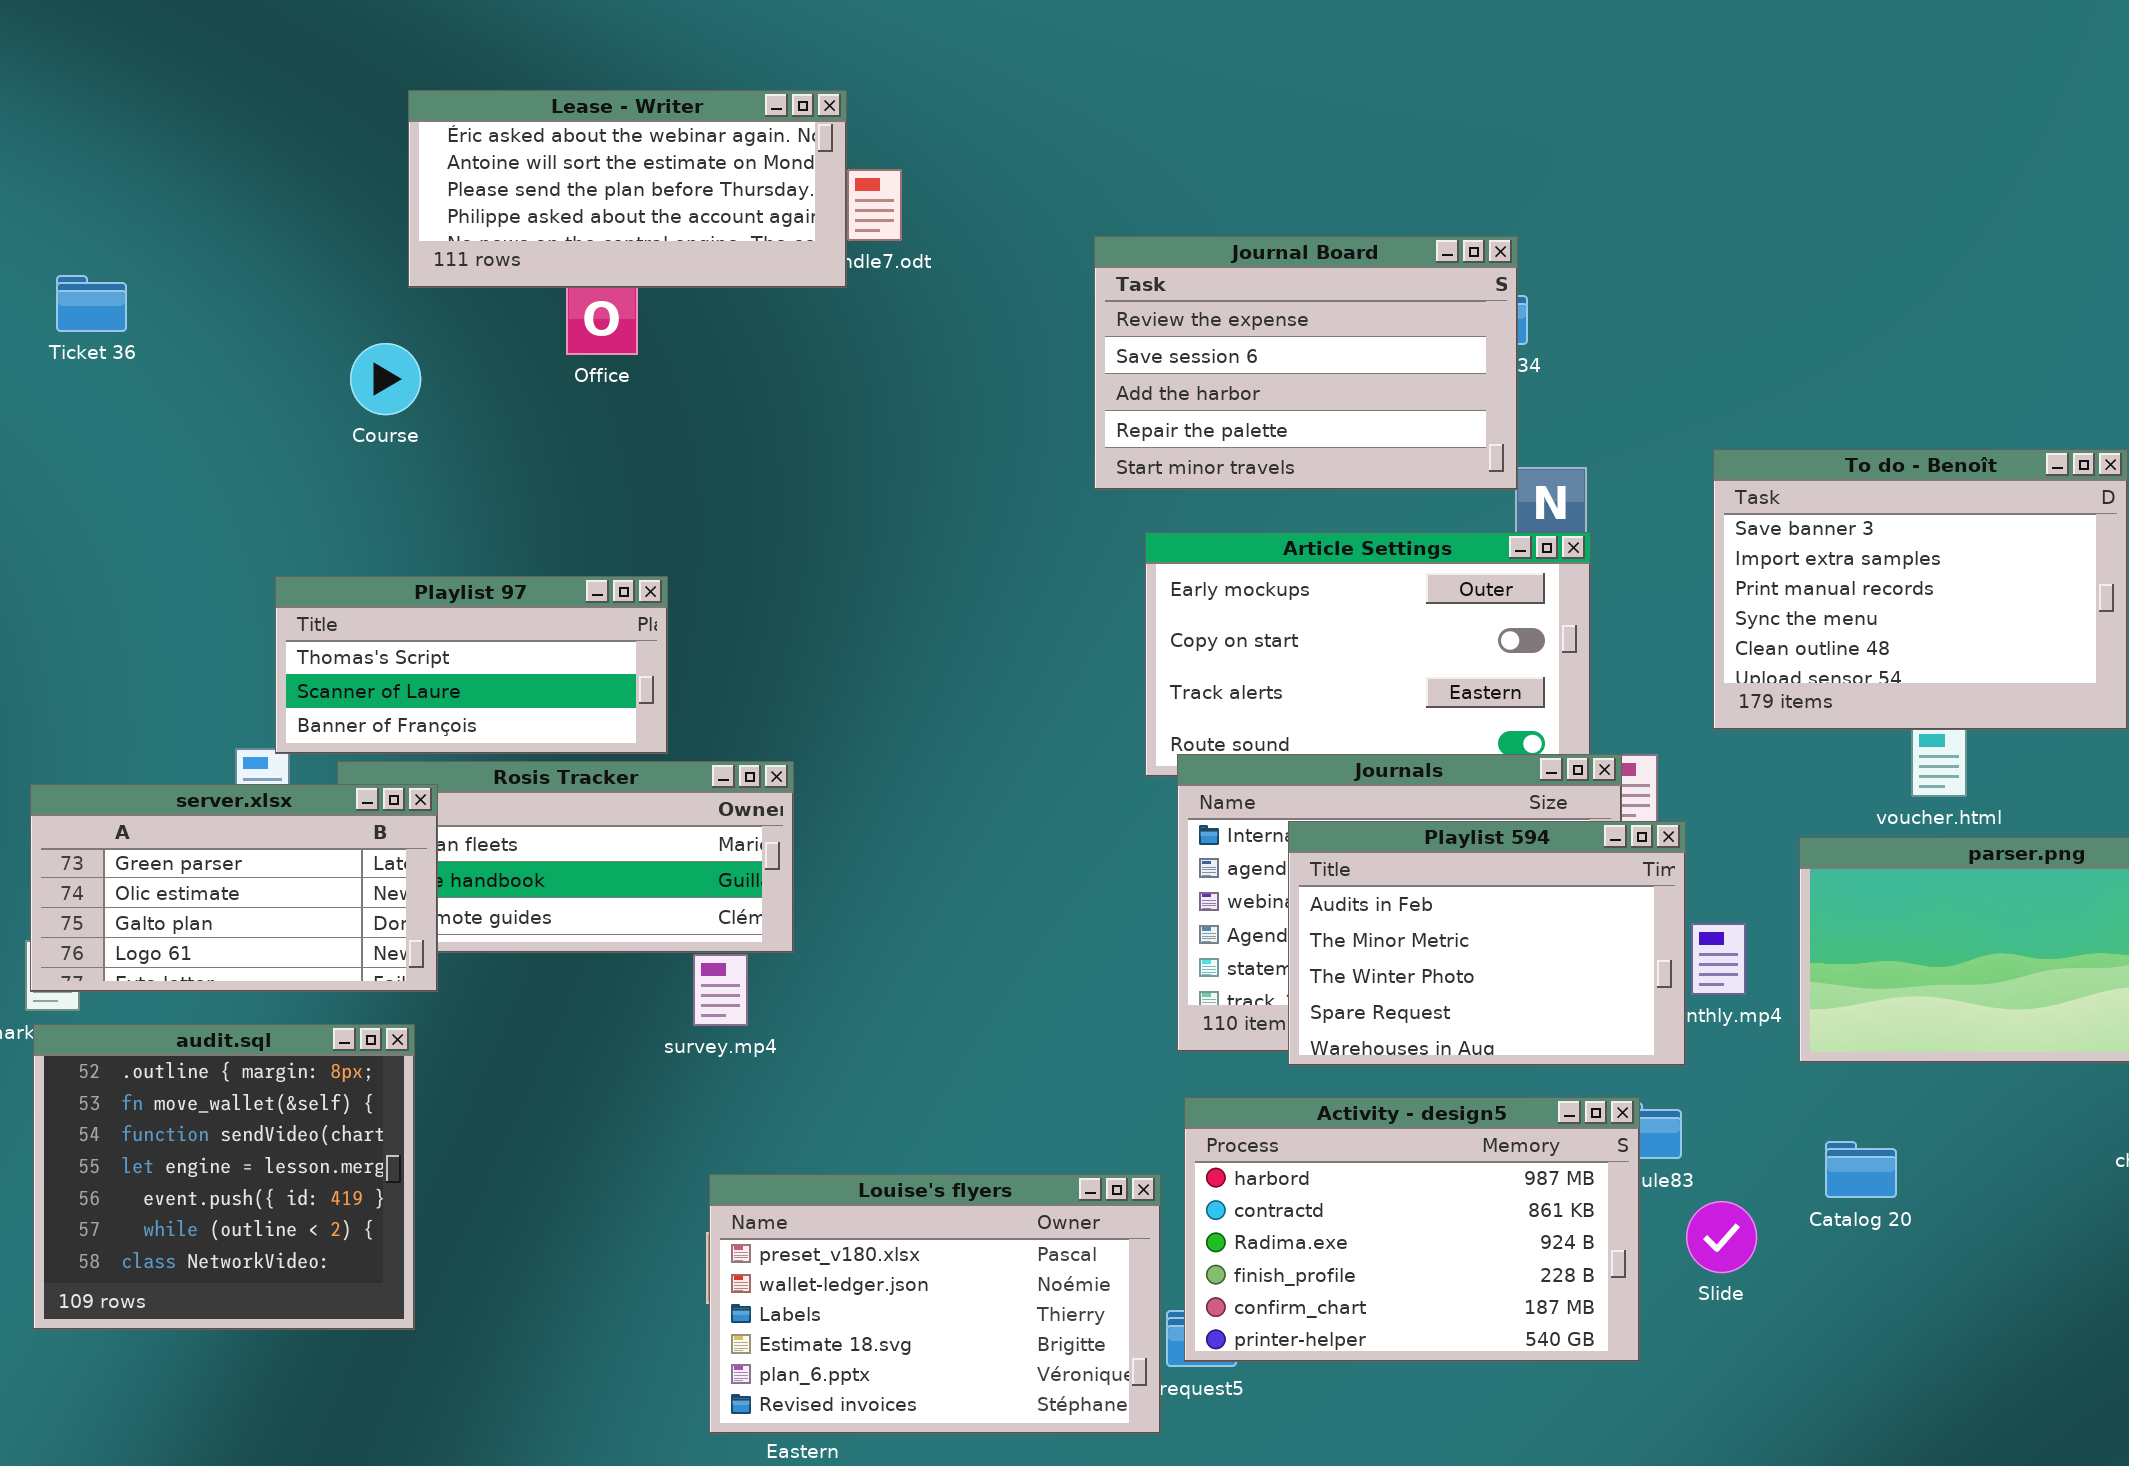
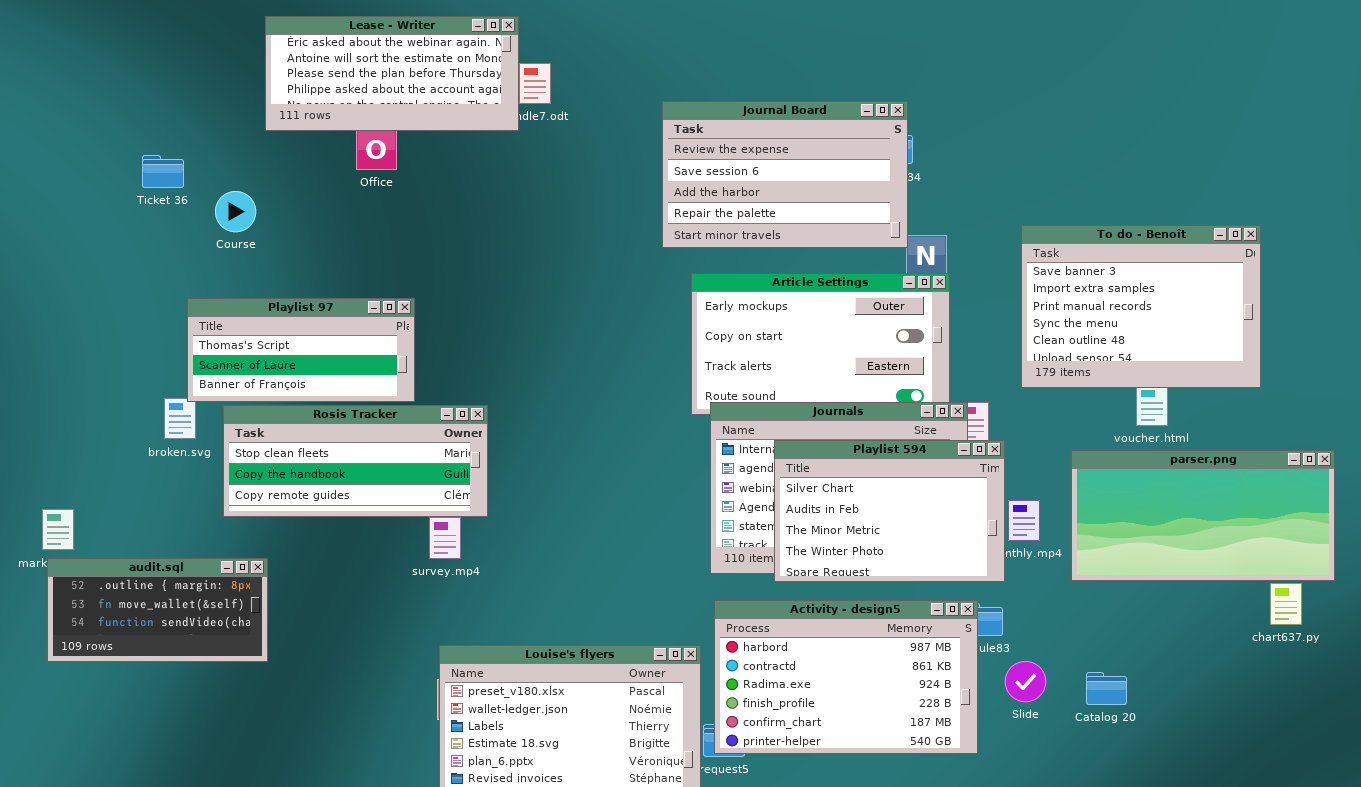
Ticket 36: [56,275,127,332] -> [142,155,184,188], moved
Course: [350,343,421,415] -> [215,191,256,232], moved
server.xlsx: [30,784,438,992] -> none, closed
Playlist 594: [1288,821,1686,1066] -> [774,440,1005,582], scrolled up 1 row
audit.sql: [33,1024,415,1330] -> [47,558,268,662], resized
Catalog 20: [1825,1141,1897,1198] -> [1086,672,1127,705], moved

